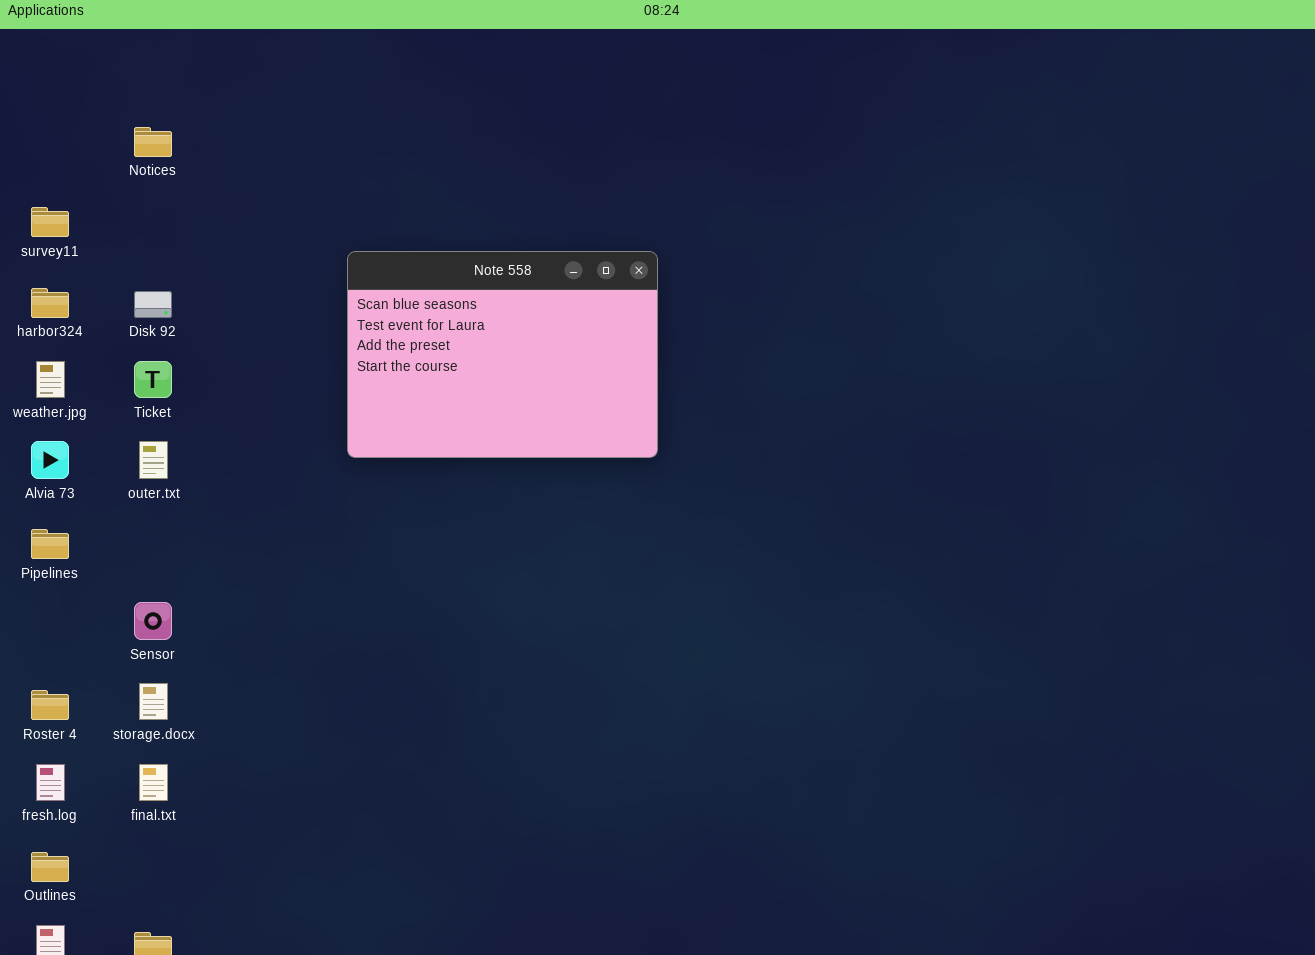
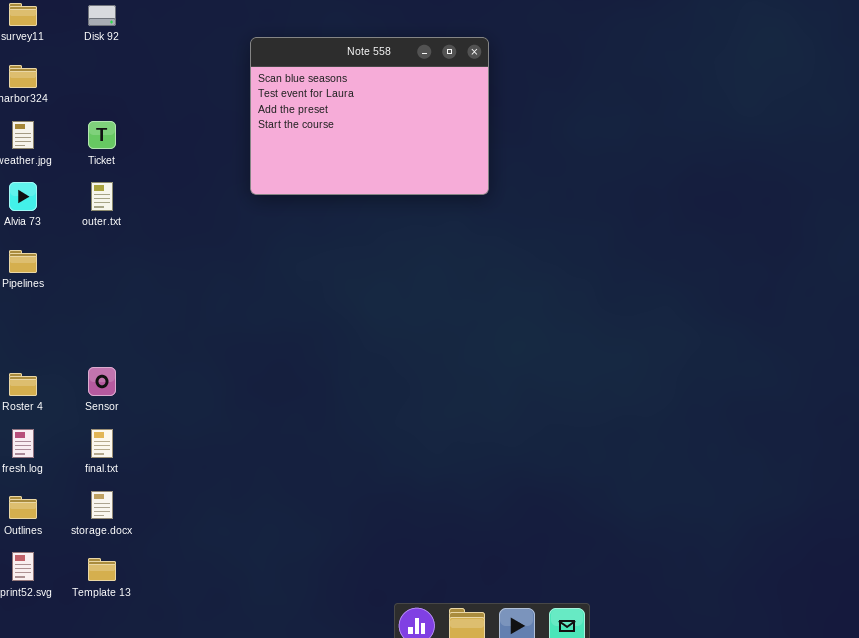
Disk 92: [134,291,172,318] -> [88,5,116,26], moved
Sensor: [134,602,172,640] -> [88,367,116,396], moved
storage.docx: [139,683,168,720] -> [91,491,113,519], moved

